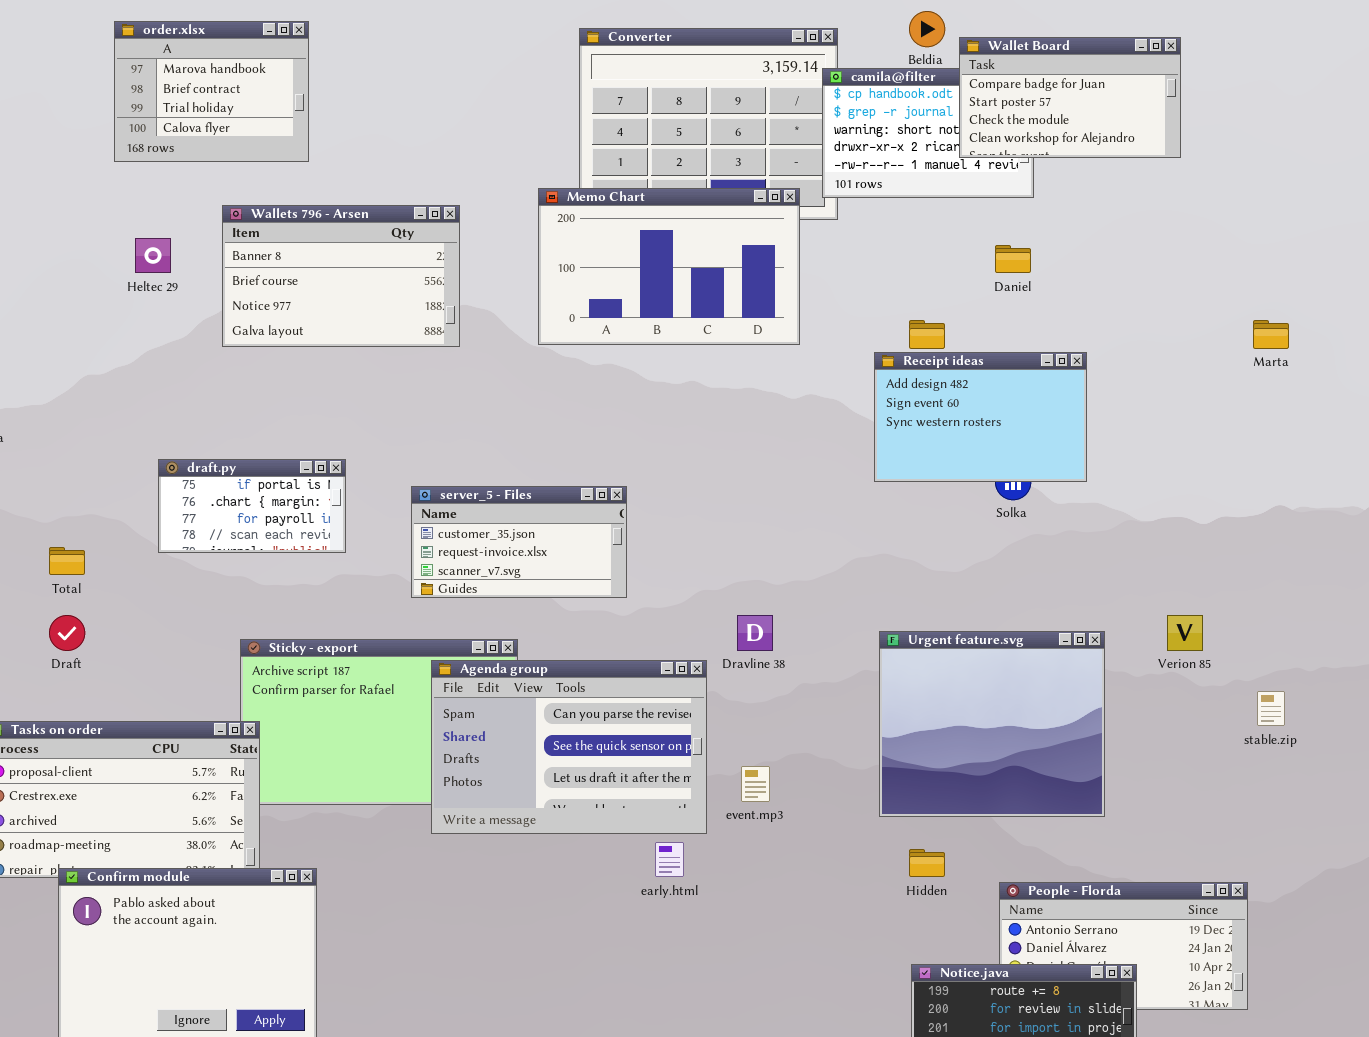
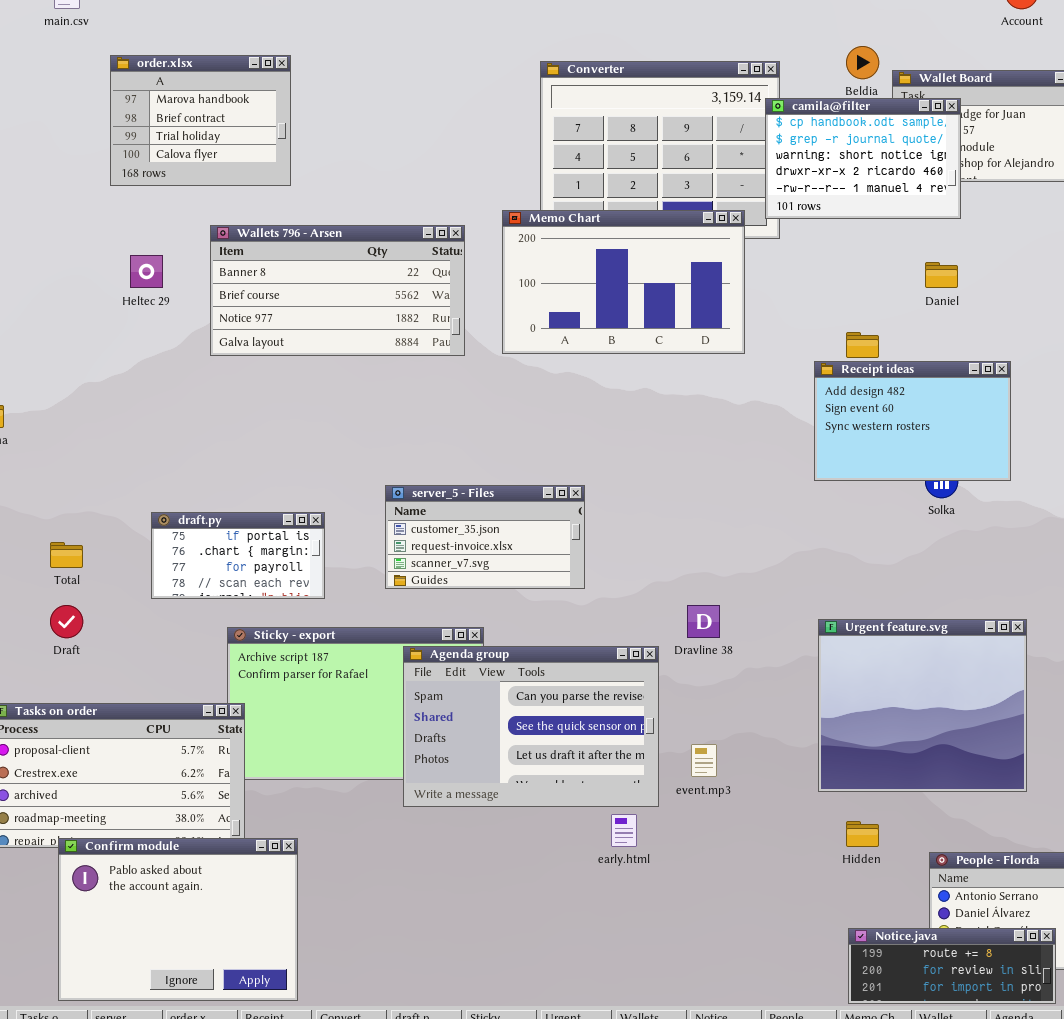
camila@filter: [822,68,1034,198] -> [765,98,961,219], raised
Wallets 796 - Arsen: [222,205,460,347] -> [210,225,465,356], resized
draft.py: [158,459,346,553] -> [151,512,325,599], moved

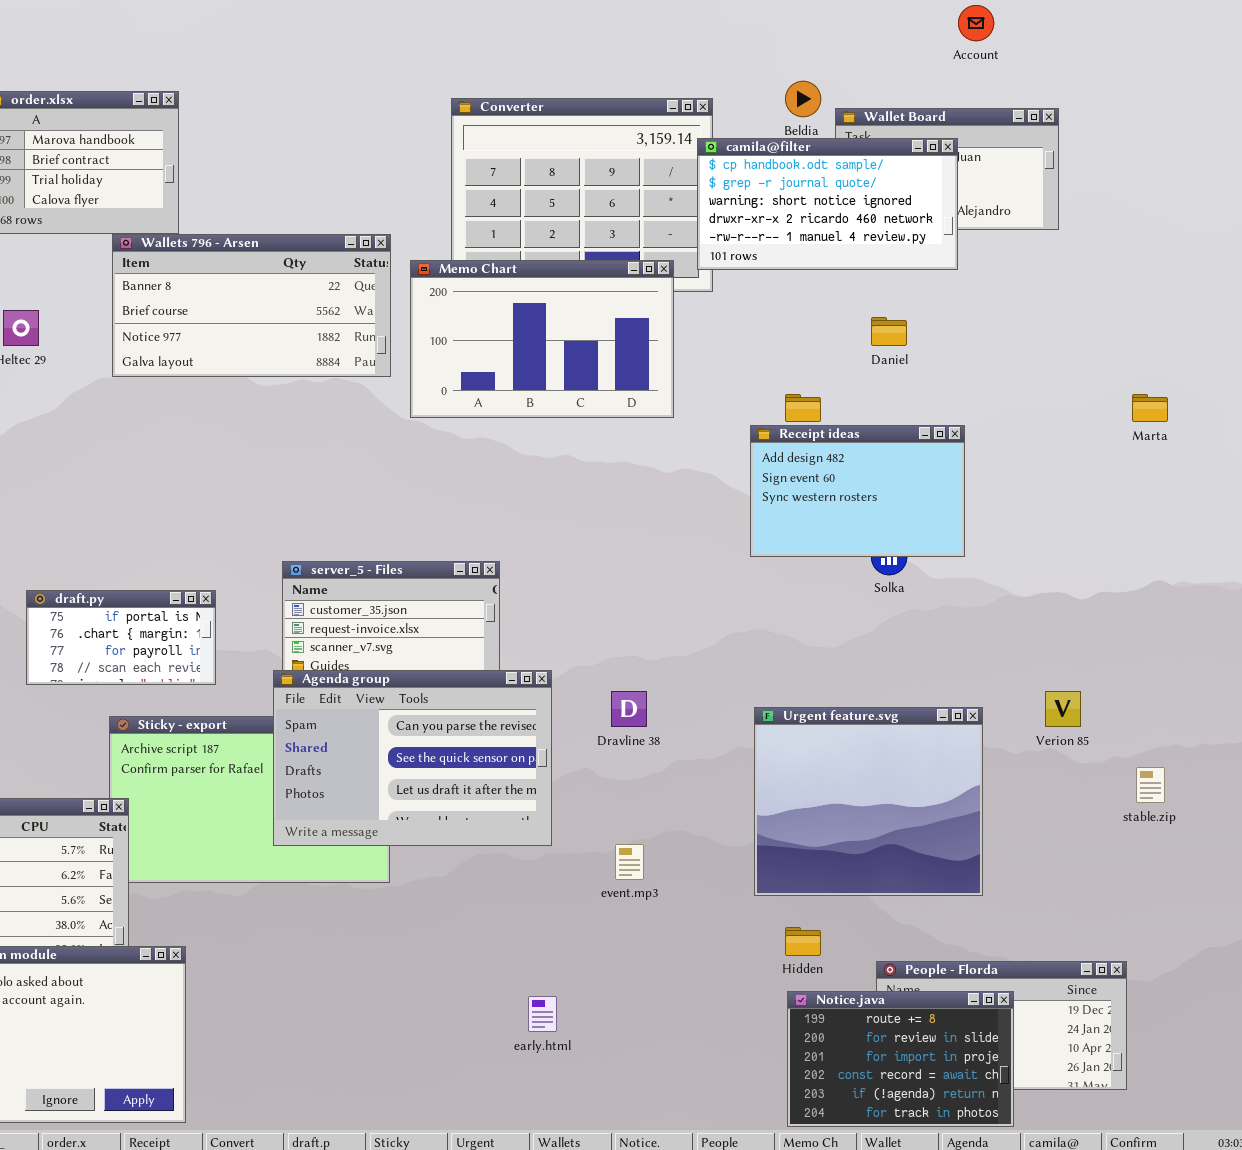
camila@filter: [765,98,961,219] -> [697,138,958,270], resized
Wallets 796 - Arsen: [210,225,465,356] -> [112,234,391,377], moved
Agenda group: [403,646,659,807] -> [273,670,552,846], moved
early.html: [611,814,637,847] -> [528,996,557,1032], moved
Notice.java: [848,928,1056,1004] -> [787,991,1014,1127], resized

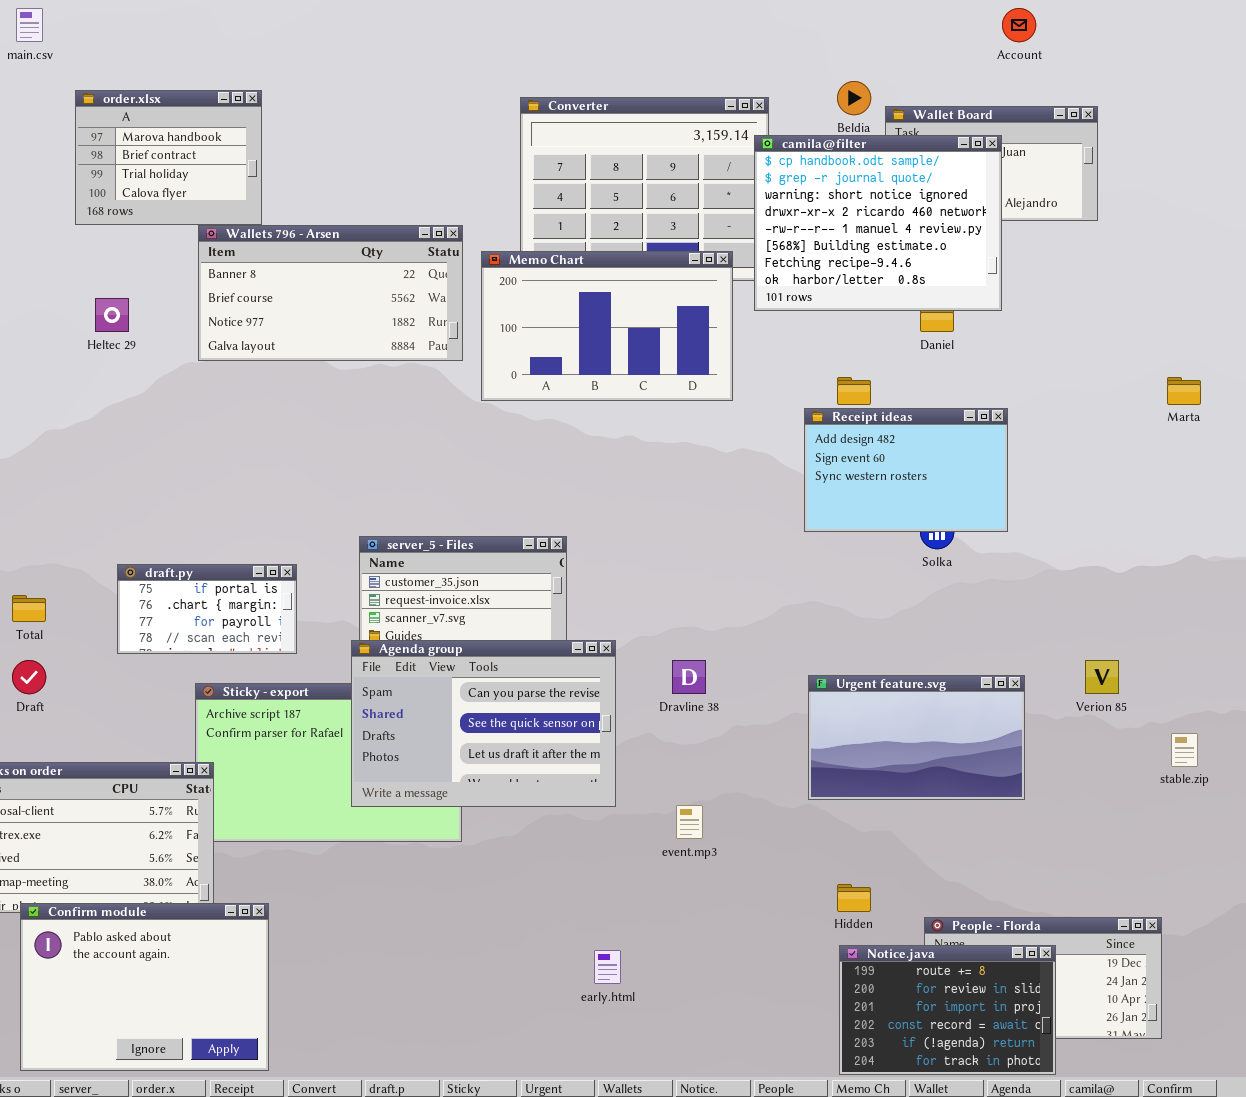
camila@filter: [697,138,958,270] -> [754,135,1002,311], resized
Urgent feature.svg: [754,707,983,896] -> [808,675,1025,800], resized

